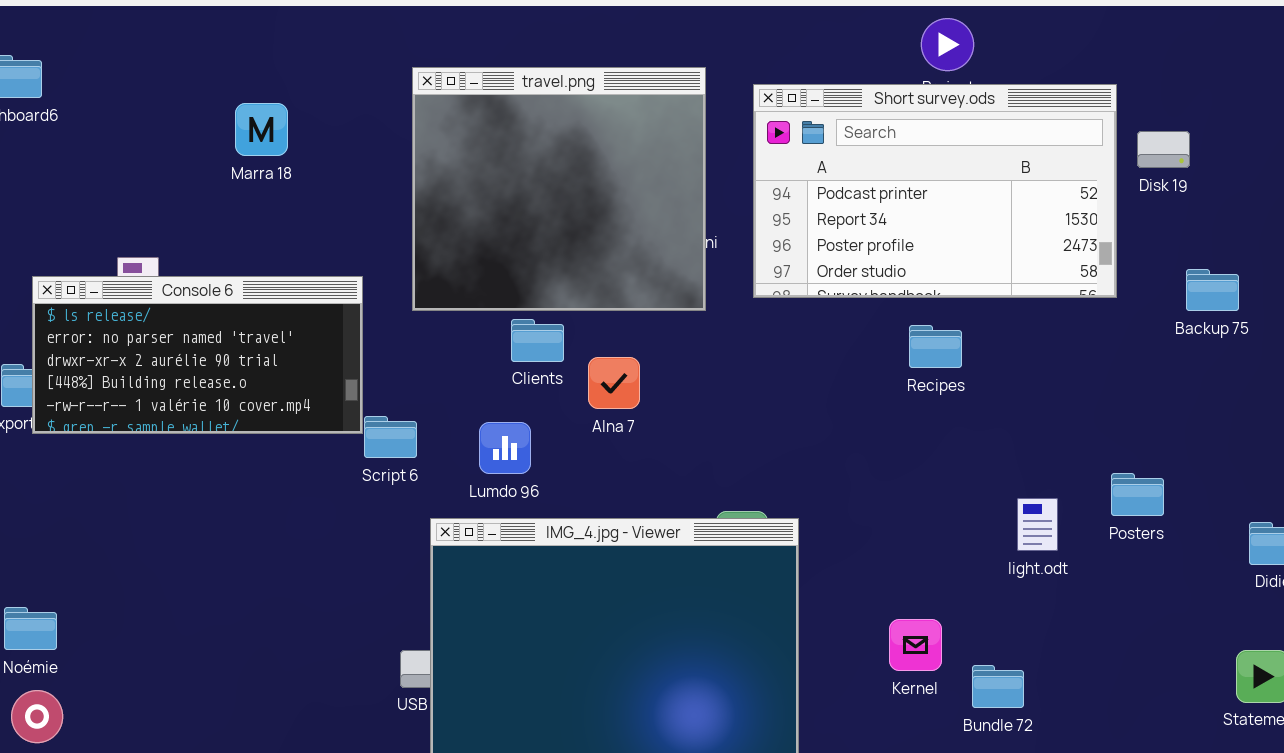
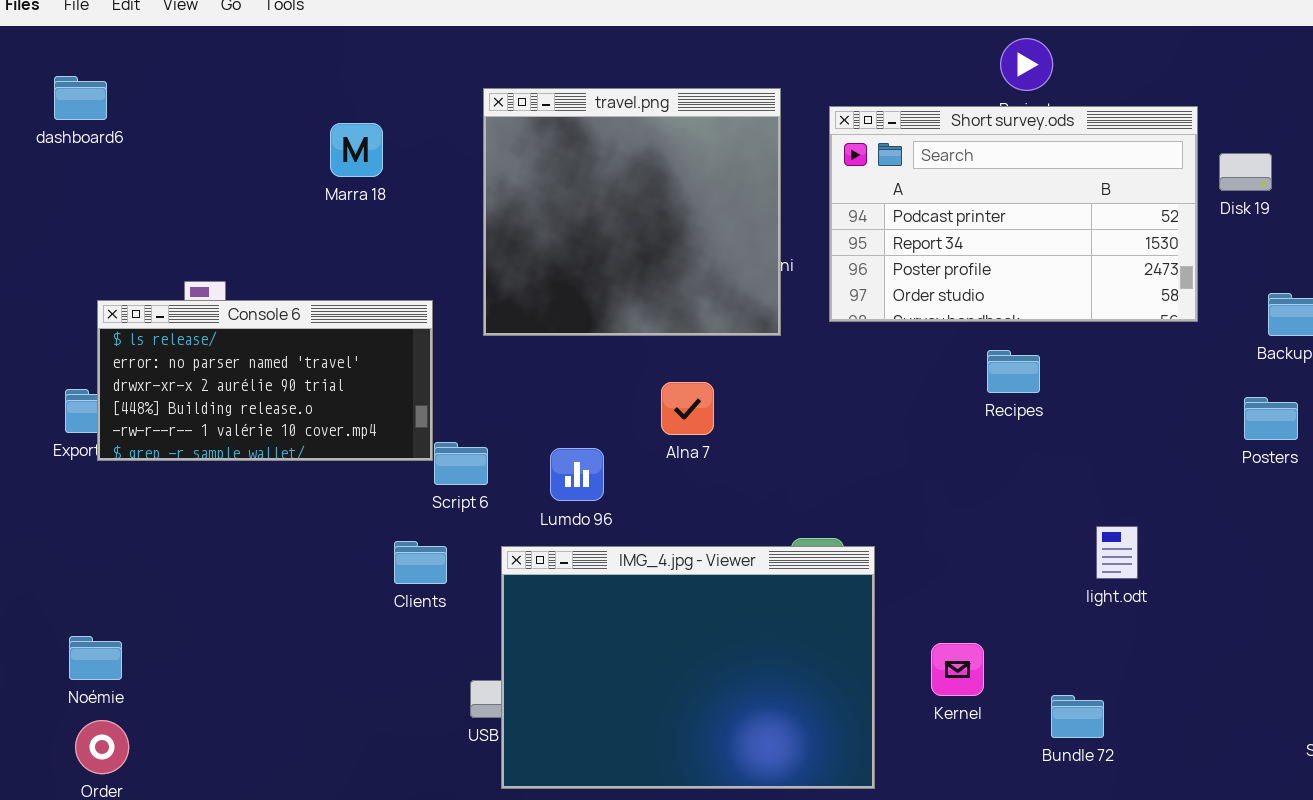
Marra 18: [235,103,288,156] -> [330,123,383,177], moved
Clients: [511,319,564,362] -> [394,541,447,584], moved
Posters: [1111,473,1164,516] -> [1244,397,1298,440], moved
Kernel: [889,619,942,671] -> [931,643,984,696], moved

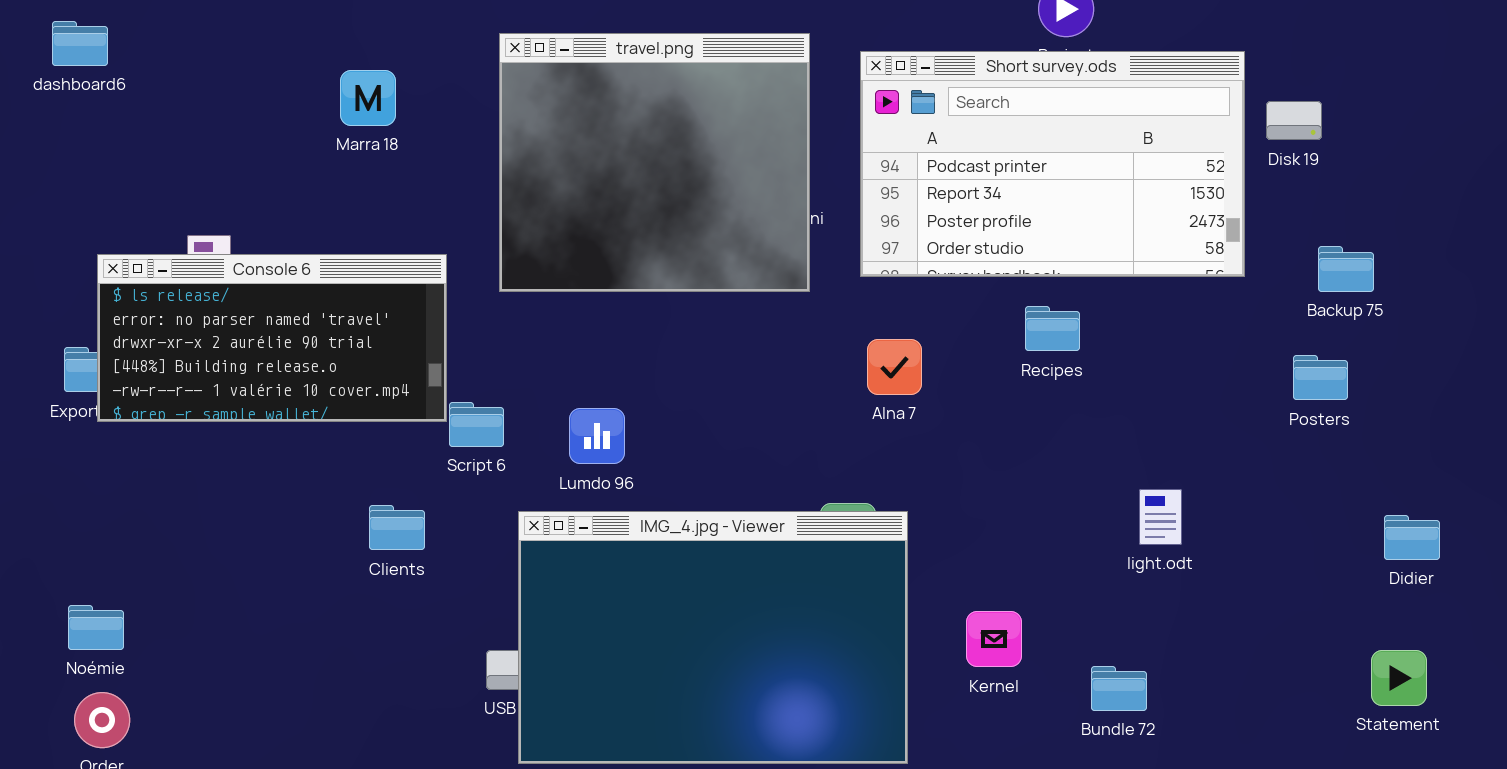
Alna 7: [661,382,714,435] -> [867,339,922,395], moved
Clients: [394,541,447,584] -> [369,505,425,550], moved

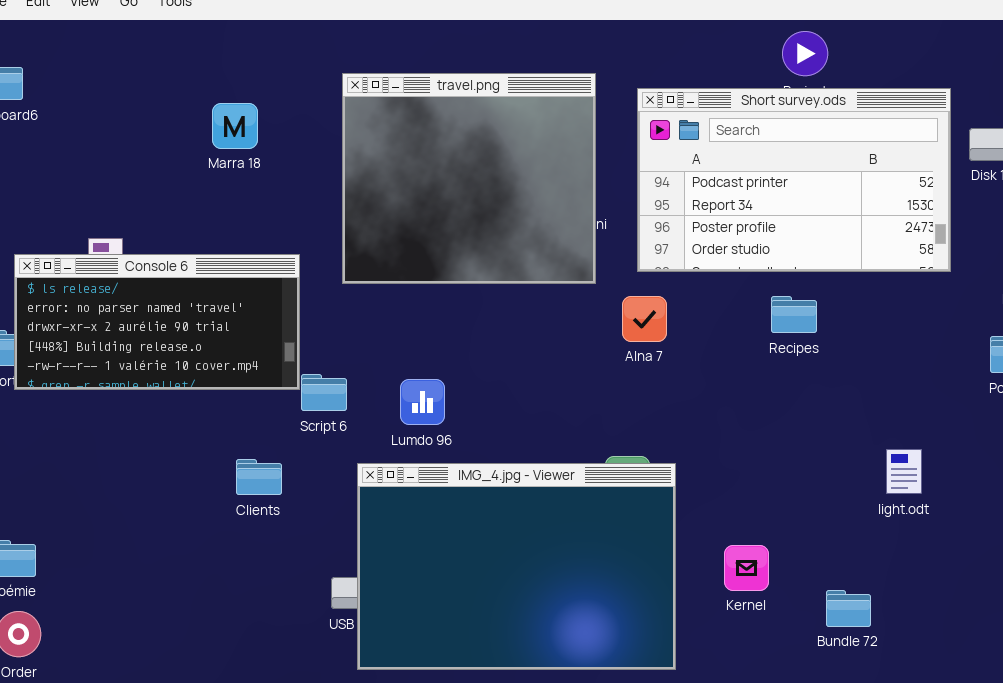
Alna 7: [867,339,922,395] -> [622,296,667,342], moved
light.odt: [1139,489,1182,545] -> [886,449,922,494], moved

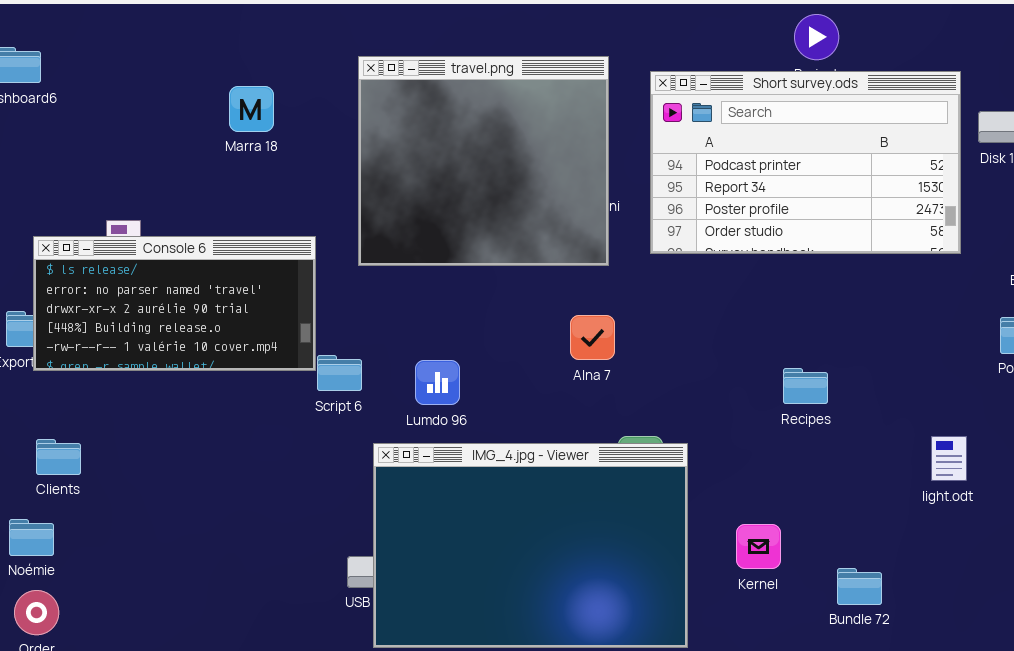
Alna 7: [622,296,667,342] -> [570,315,615,360], moved
Recipes: [771,296,817,333] -> [783,368,828,404], moved
light.odt: [886,449,922,494] -> [931,436,967,481], moved
Clients: [236,459,282,495] -> [36,439,81,475], moved

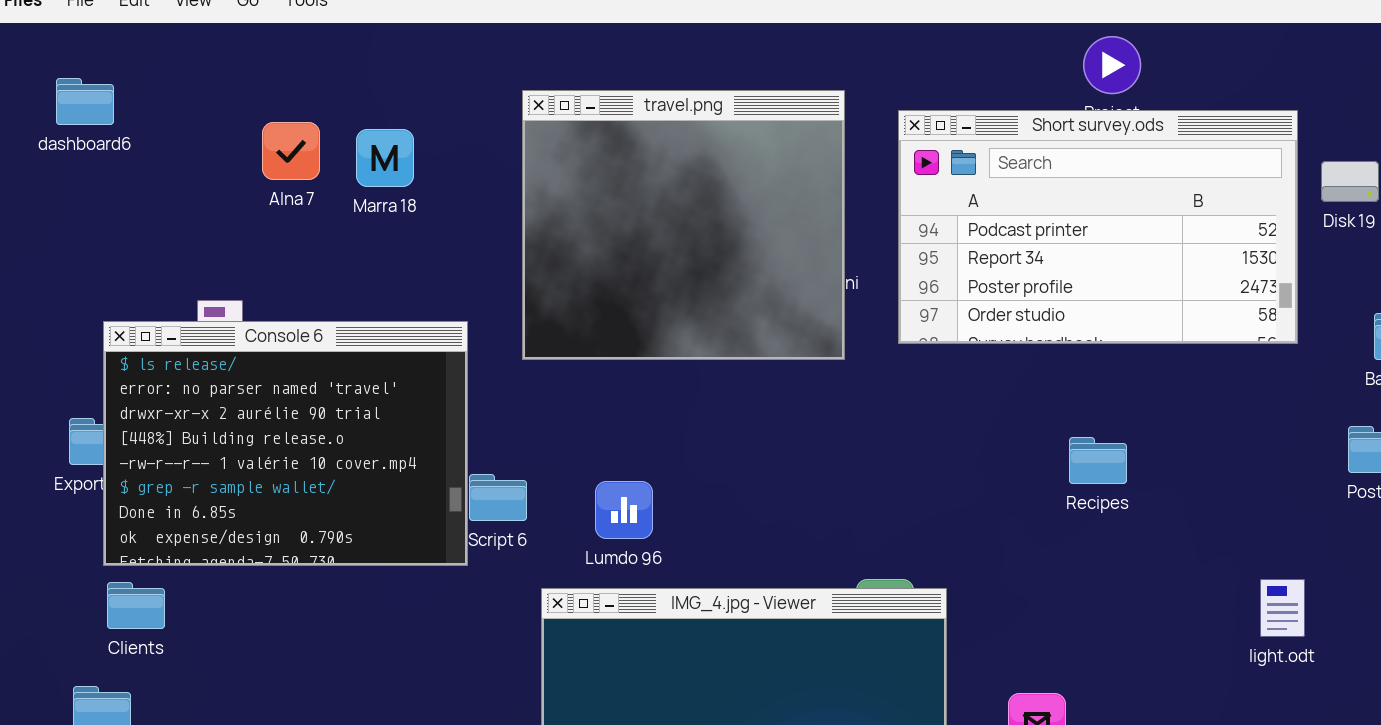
Console 6: [33,236,316,371] -> [103,321,468,566], resized
Alna 7: [570,315,615,360] -> [262,122,320,180], moved
Recipes: [783,368,828,404] -> [1069,437,1127,484], moved

